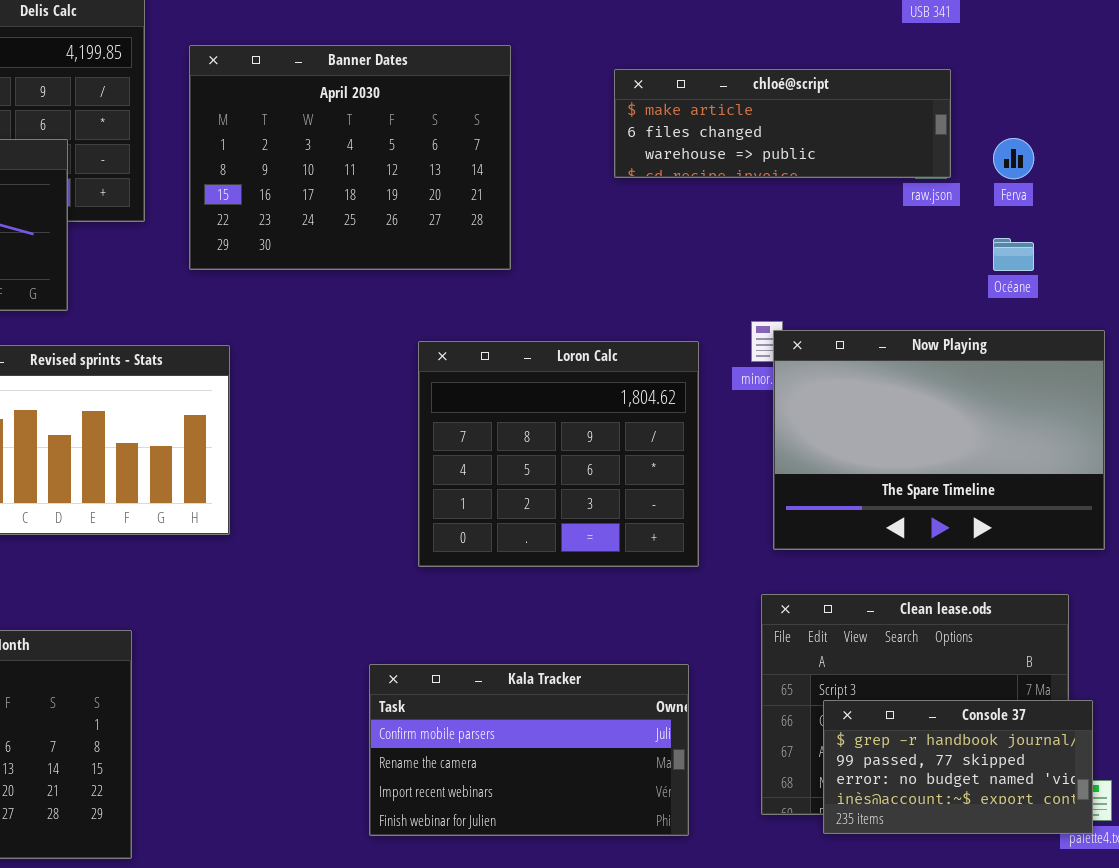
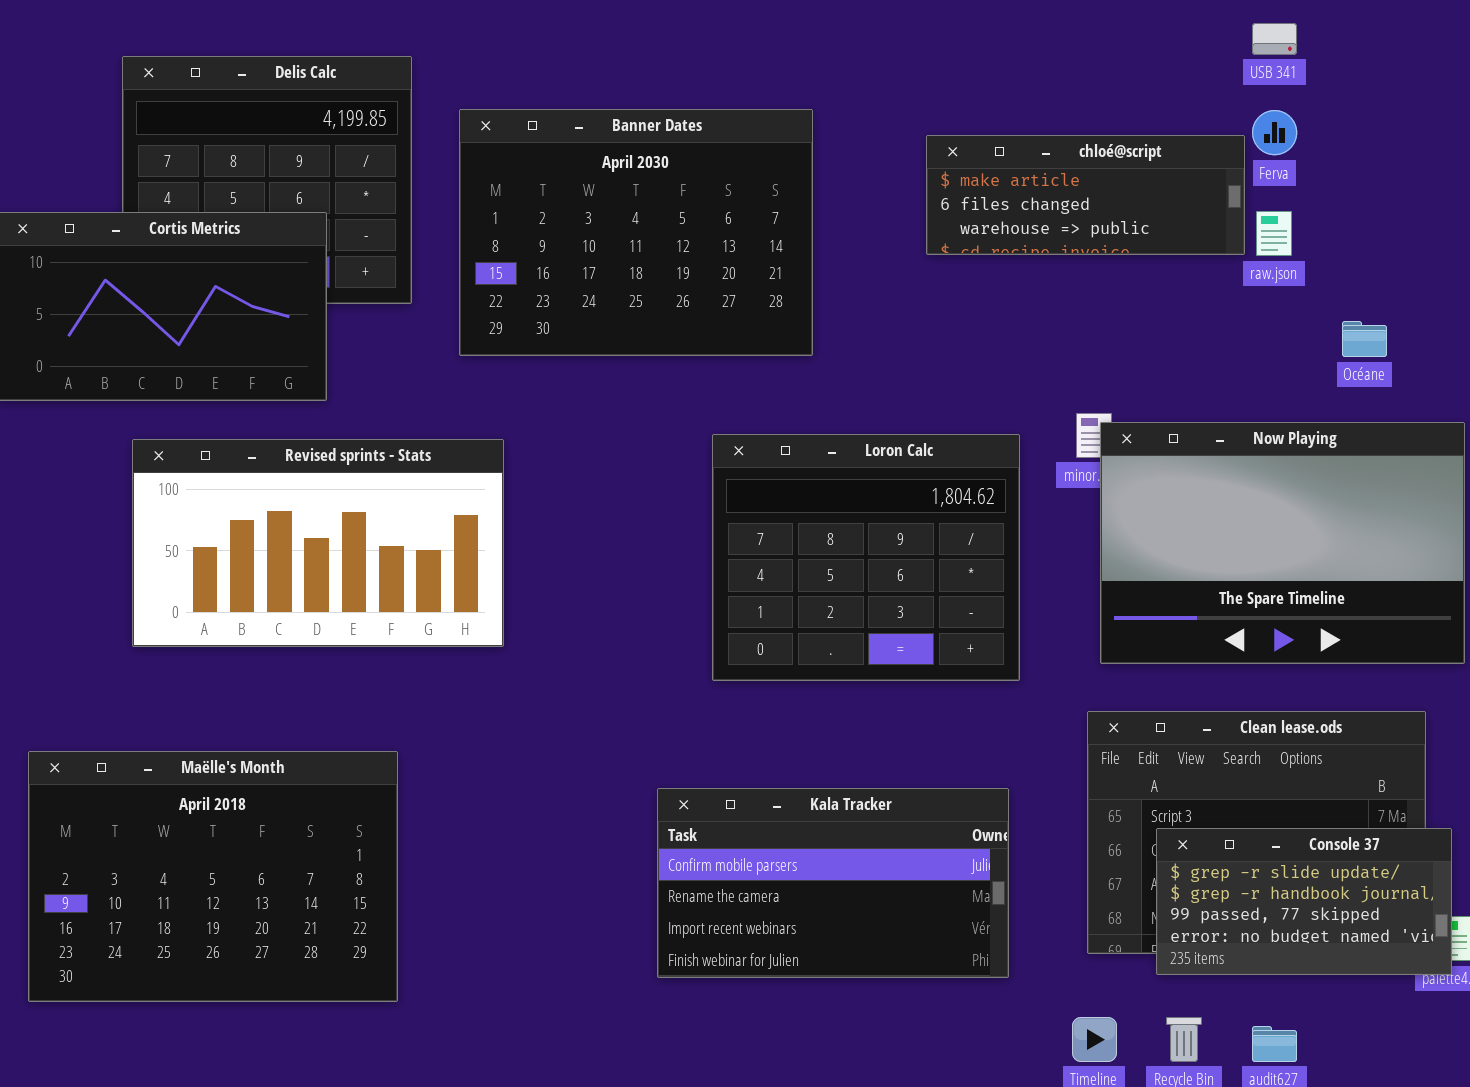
chloé@script: [614,69,951,178] -> [926,135,1245,255], resized
Ferva: [993,138,1034,179] -> [1252,110,1297,155], moved
Console 37: [823,700,1093,834] -> [1156,828,1452,975], scrolled up 1 row

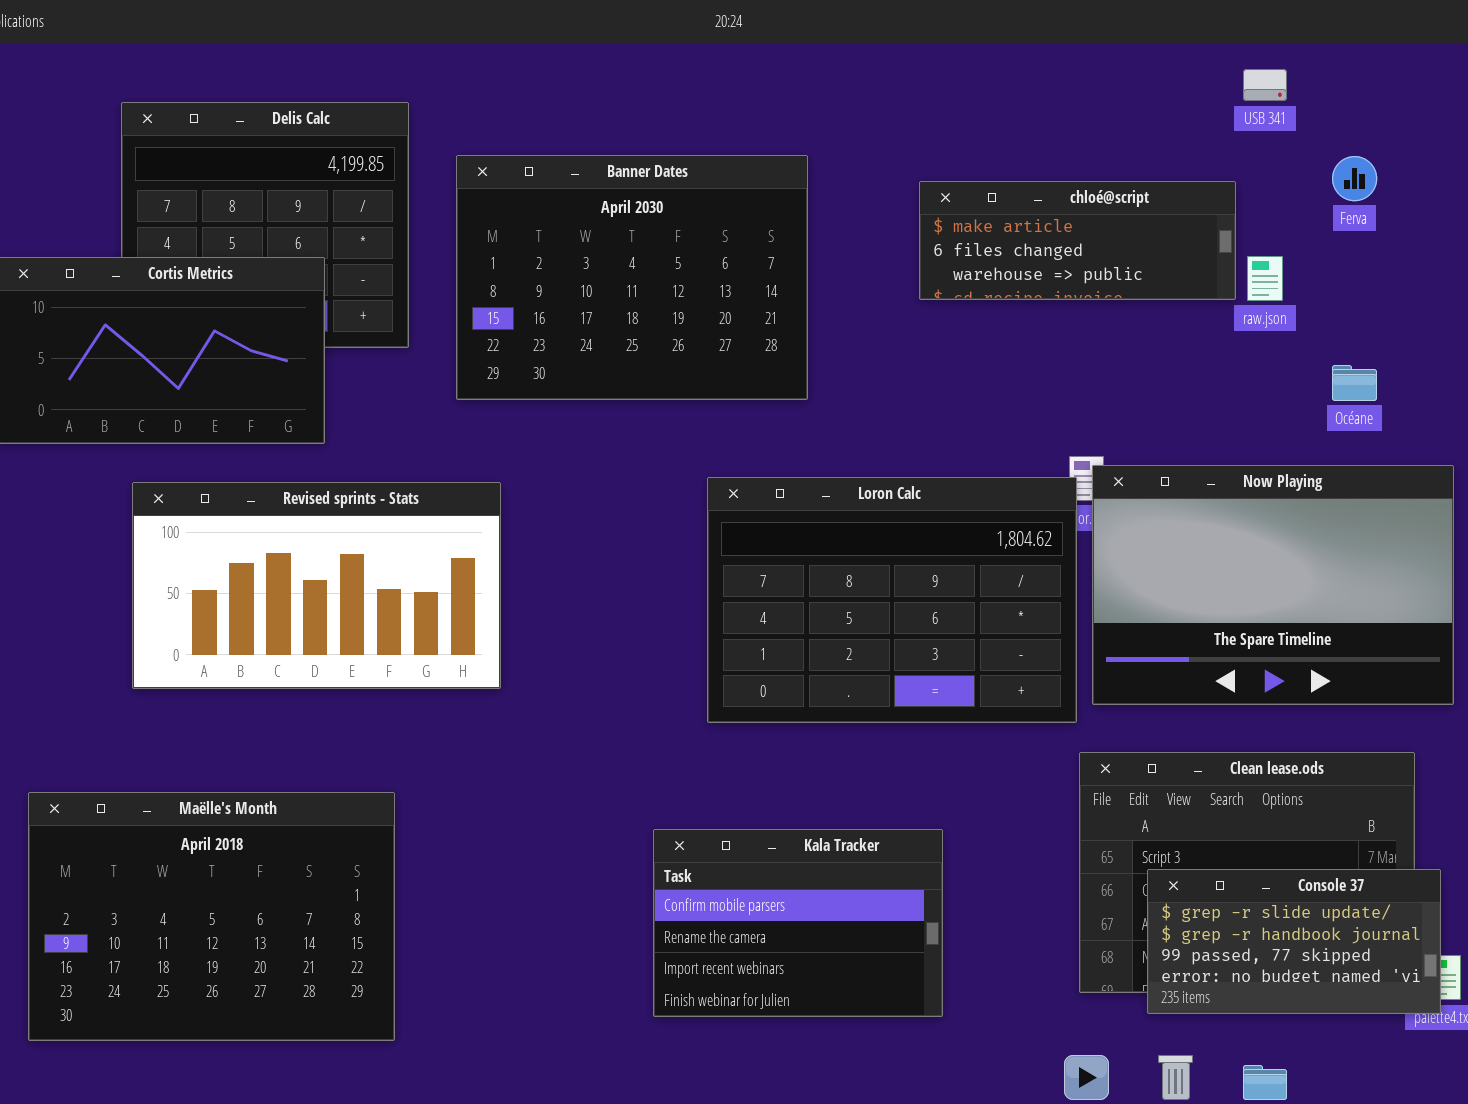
Ferva: [1252,110,1297,155] -> [1332,156,1377,201], moved
Loron Calc: [712,434,1020,681] -> [707,477,1077,723], resized
Kala Tracker: [657,788,1009,978] -> [653,829,943,1017], resized

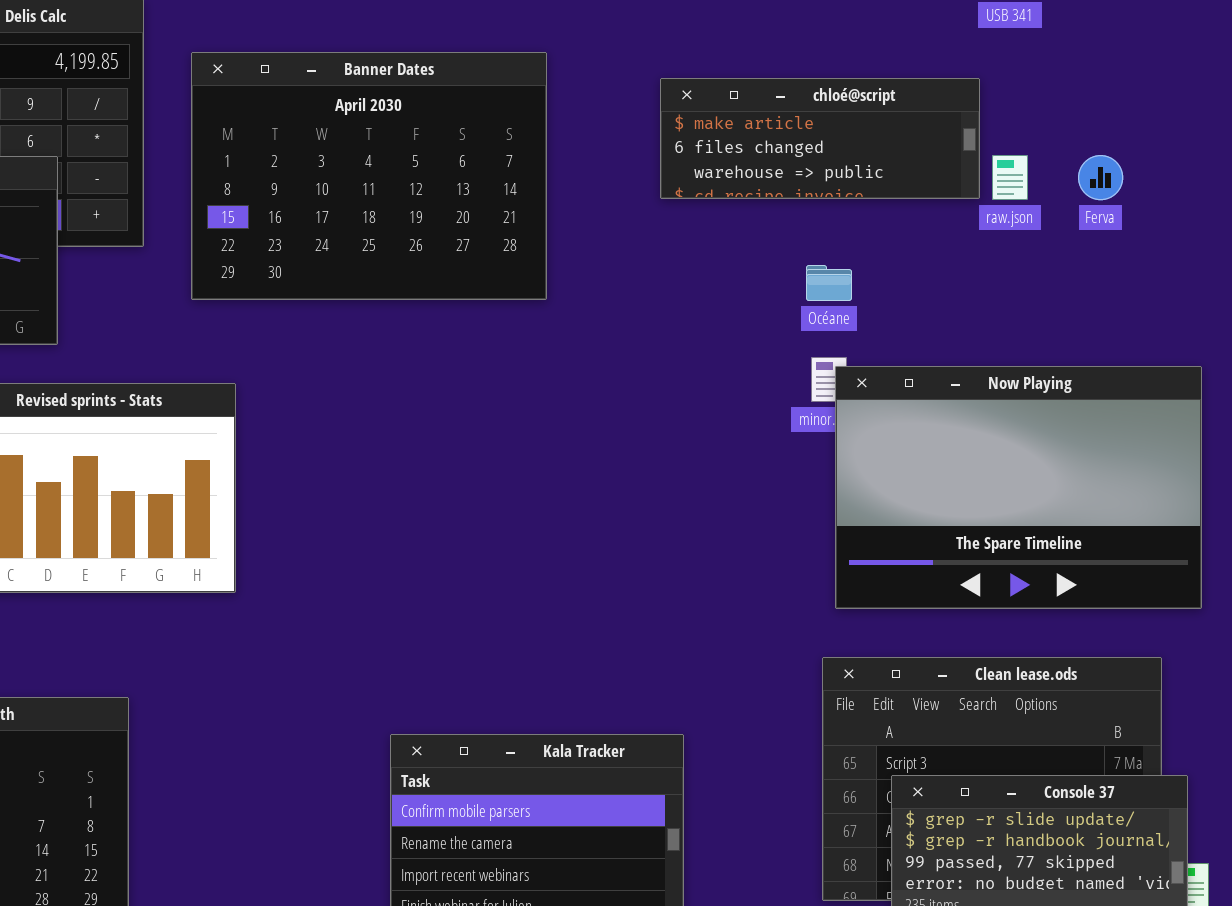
Ferva: [1332,156,1377,201] -> [1078,155,1123,200], moved
Océane: [1332,365,1377,401] -> [806,265,852,301], moved
Loron Calc: [707,477,1077,723] -> none, closed

